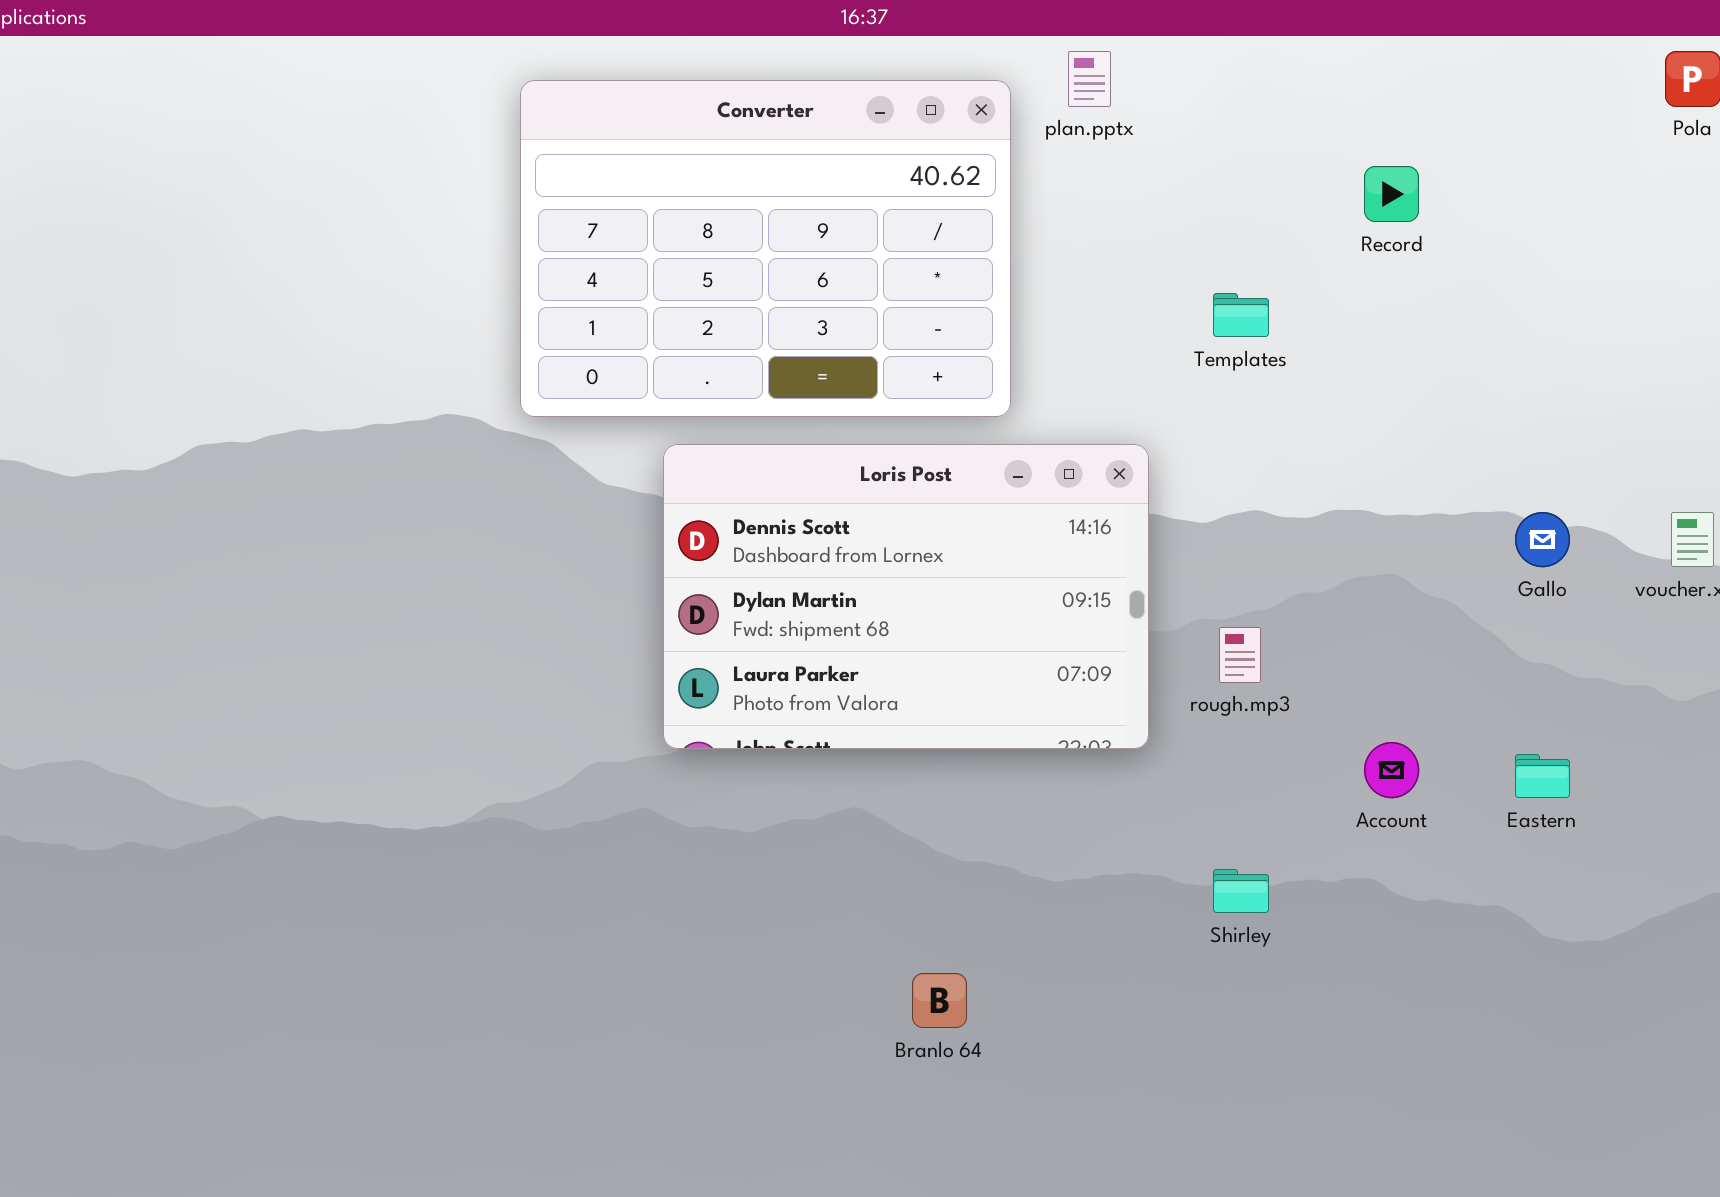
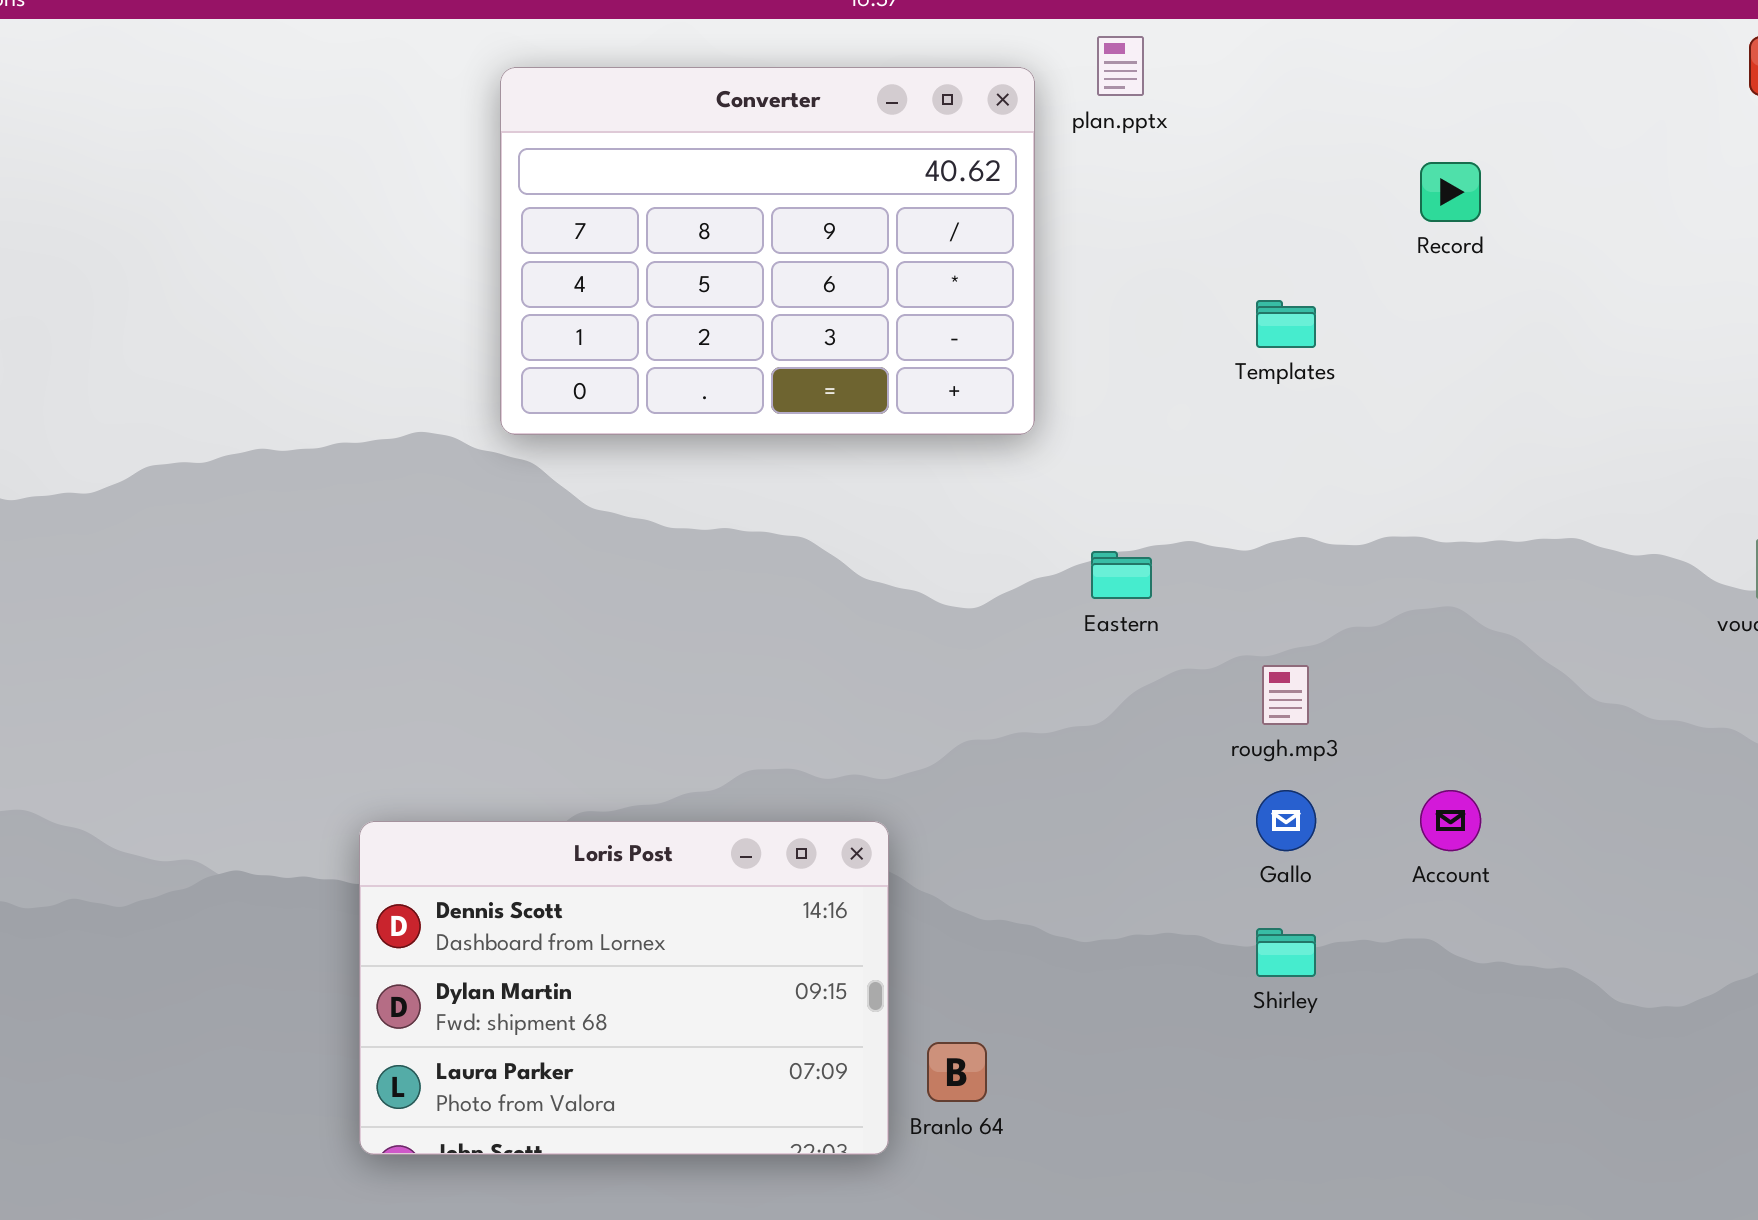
Loris Post: [663,444,1149,749] -> [359,821,889,1155], moved
Gallo: [1515,512,1570,567] -> [1256,790,1316,851], moved
Eastern: [1515,754,1570,798] -> [1091,551,1152,599], moved

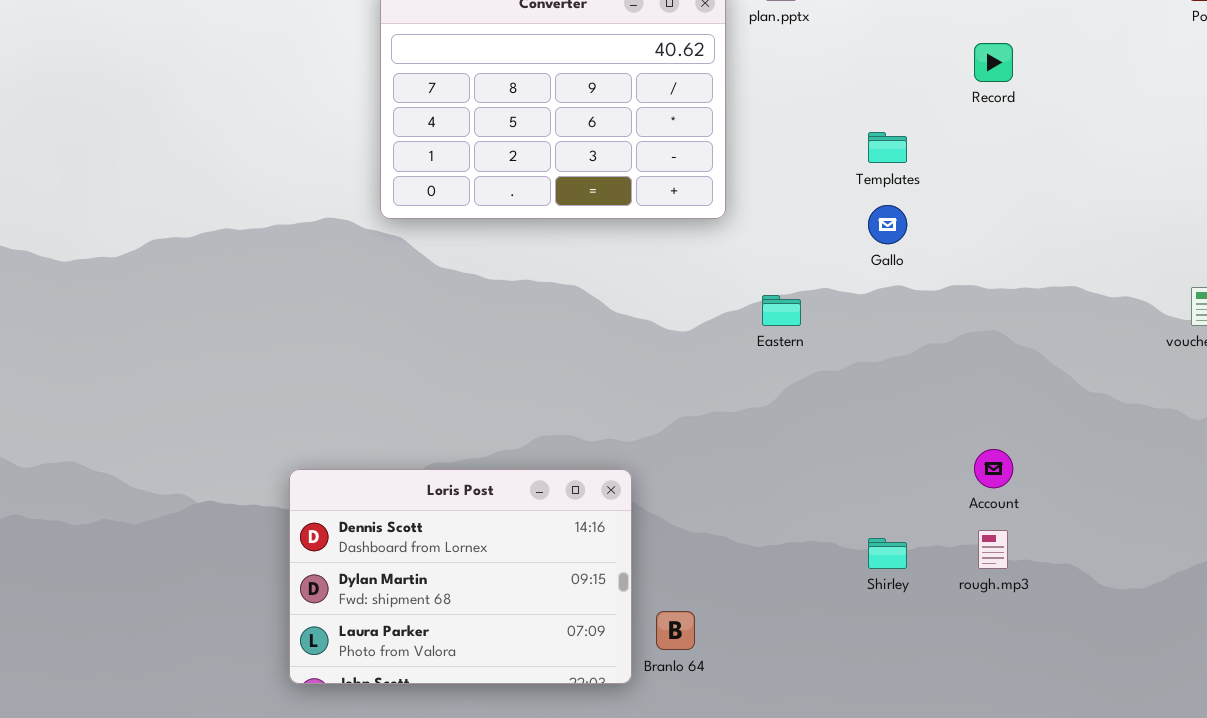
rough.mp3: [1262,665,1309,725] -> [978,530,1008,569], moved
Gallo: [1256,790,1316,851] -> [868,205,907,244], moved

